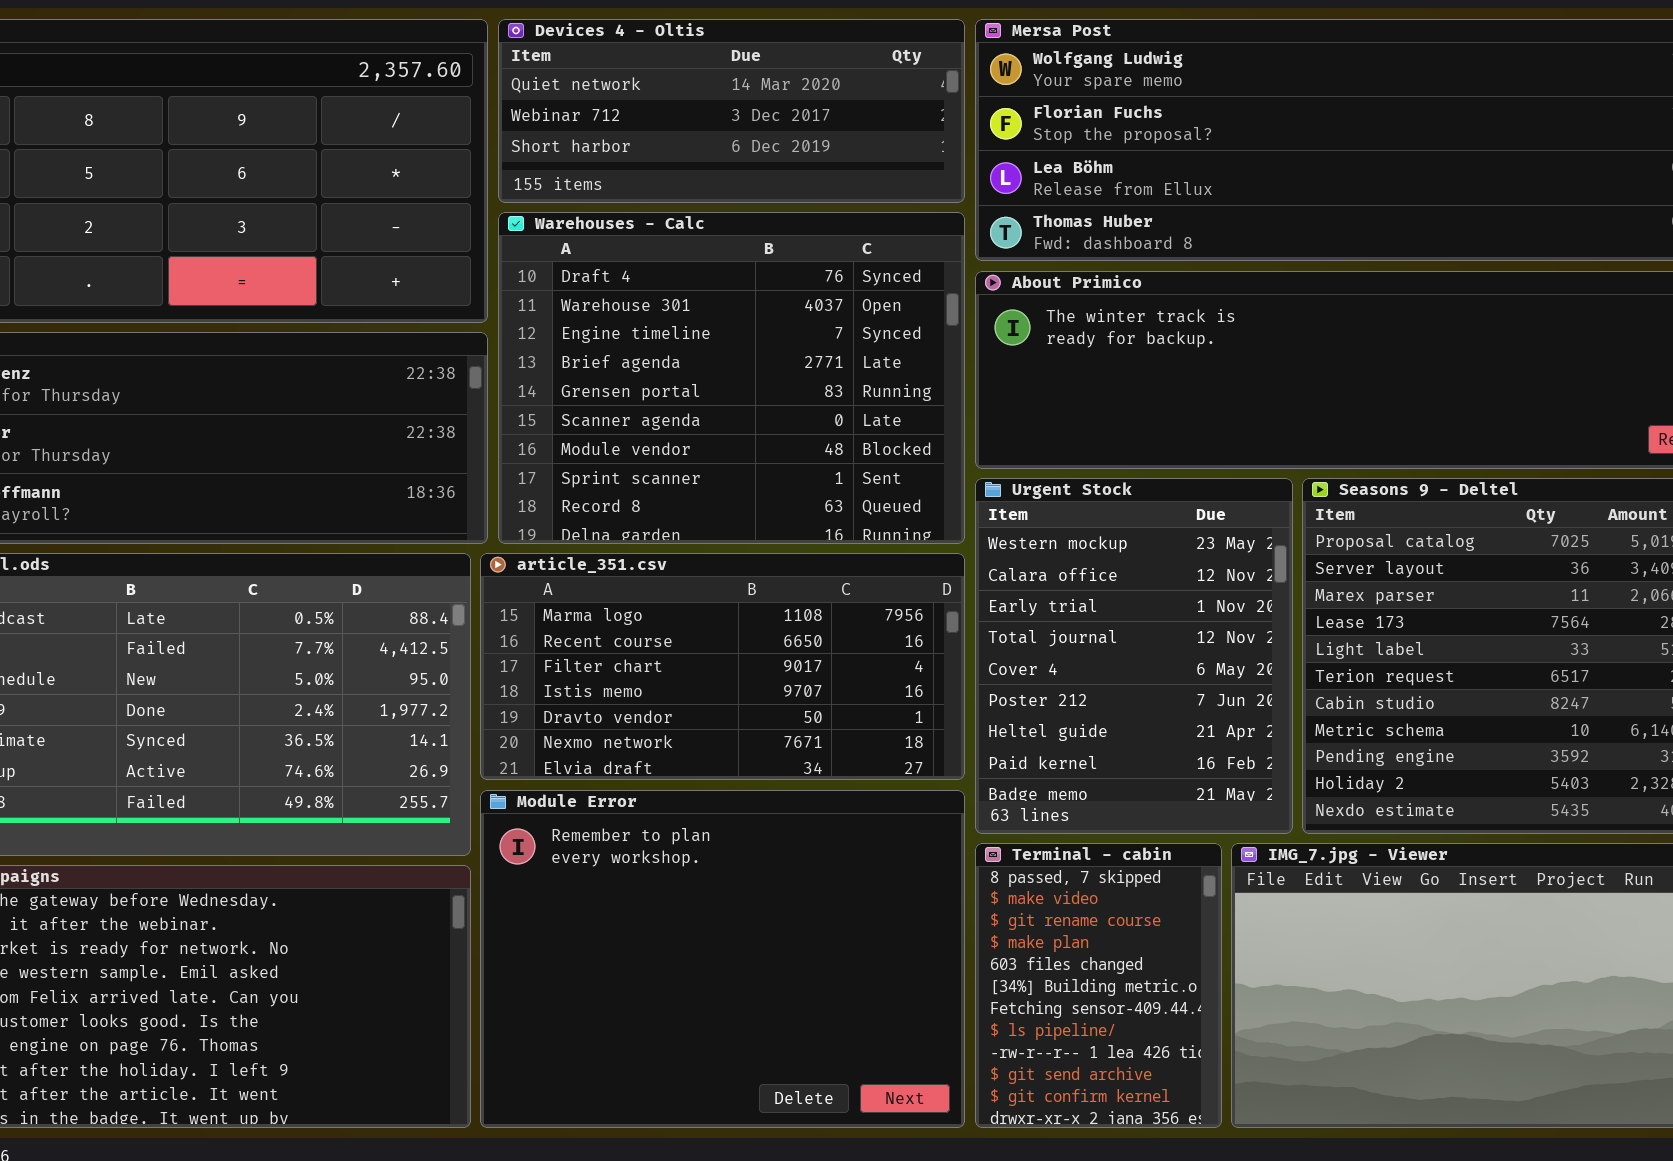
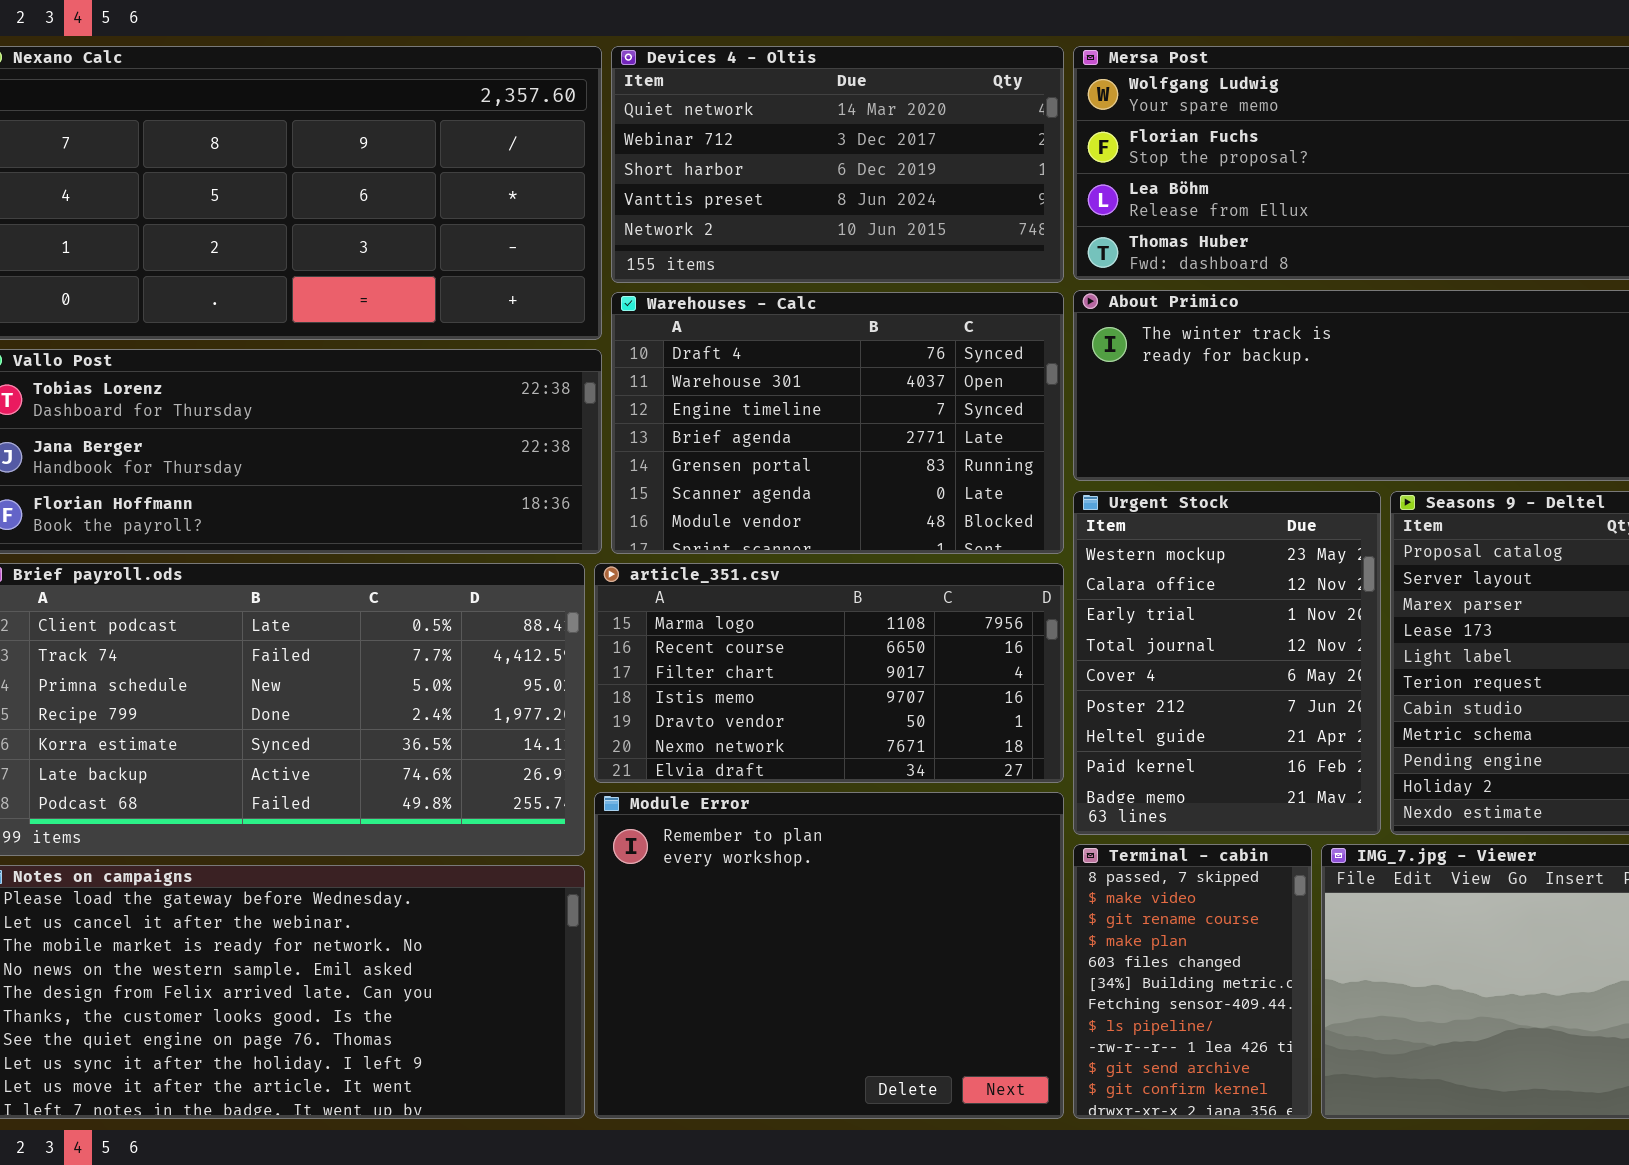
Devices 4 - Oltis: [498,19,965,203] -> [611,46,1064,283], resized
Warehouses - Calc: [498,212,965,544] -> [611,292,1064,554], resized

